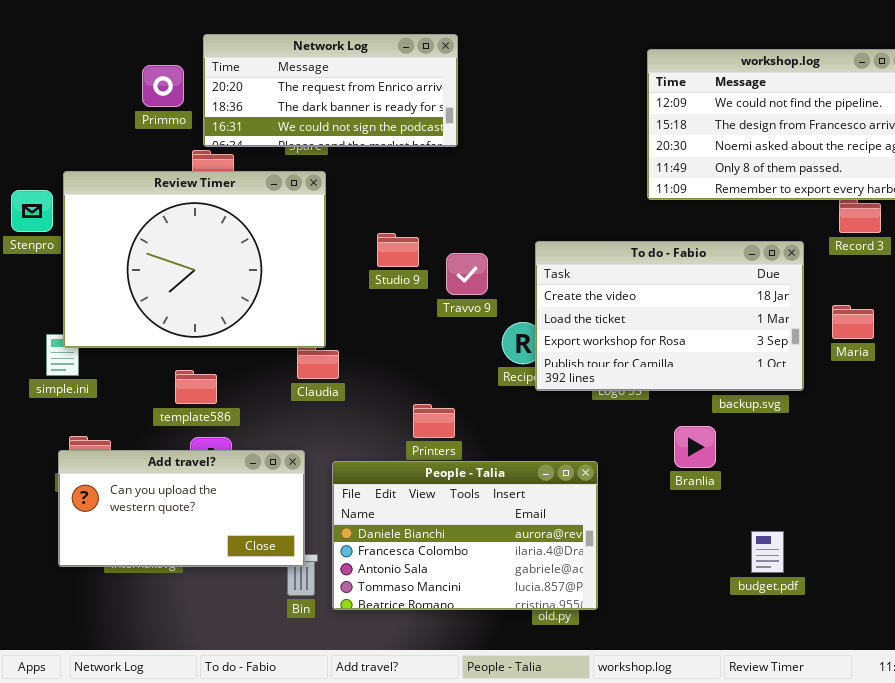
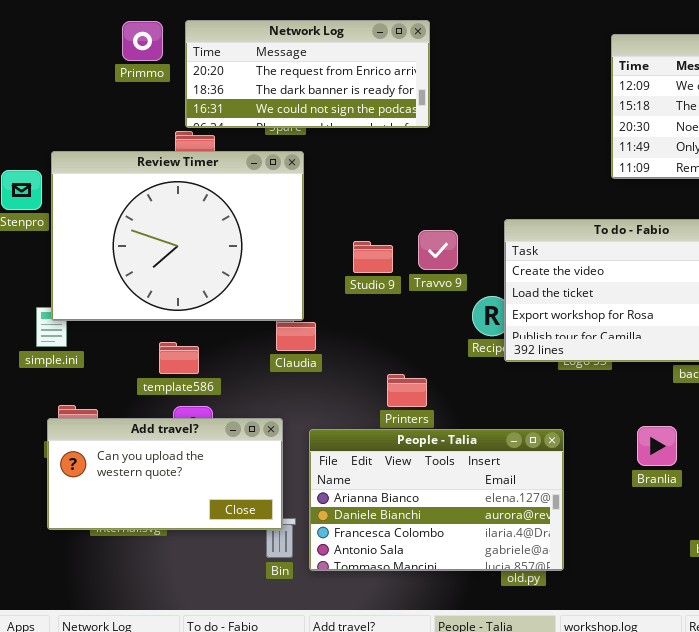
Primmo: [142,65,184,107] -> [122,21,163,61], moved
Studio 9: [377,233,419,267] -> [353,241,393,273], moved
Branlia: [674,426,716,468] -> [637,426,677,466], moved
People - Talia: [332,461,598,610] -> [309,429,564,571], scrolled up 1 row

